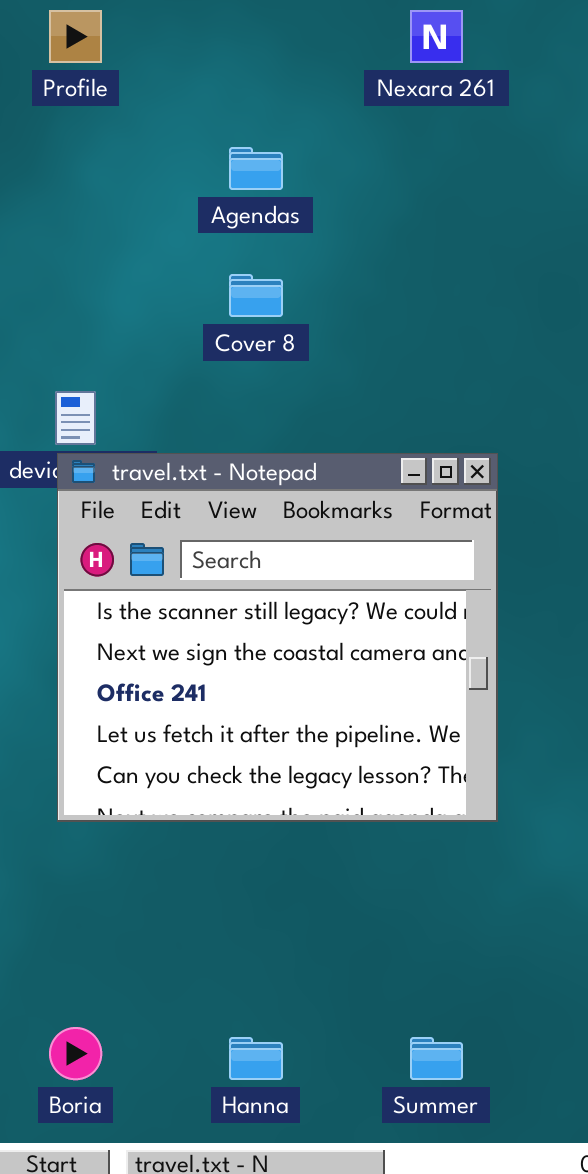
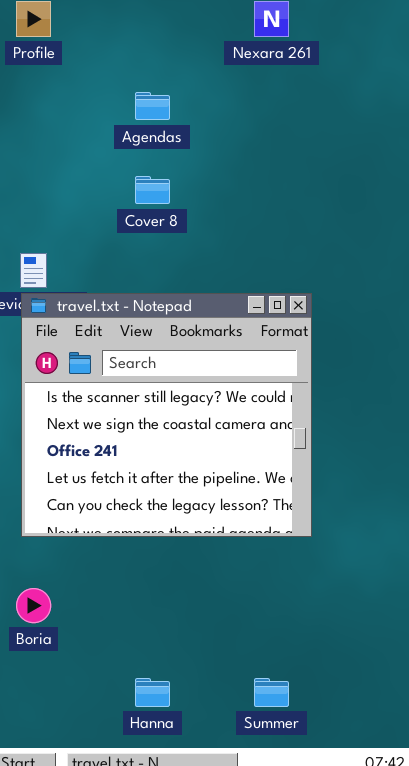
Boria: [49,1027,102,1080] -> [16,588,51,623], moved

